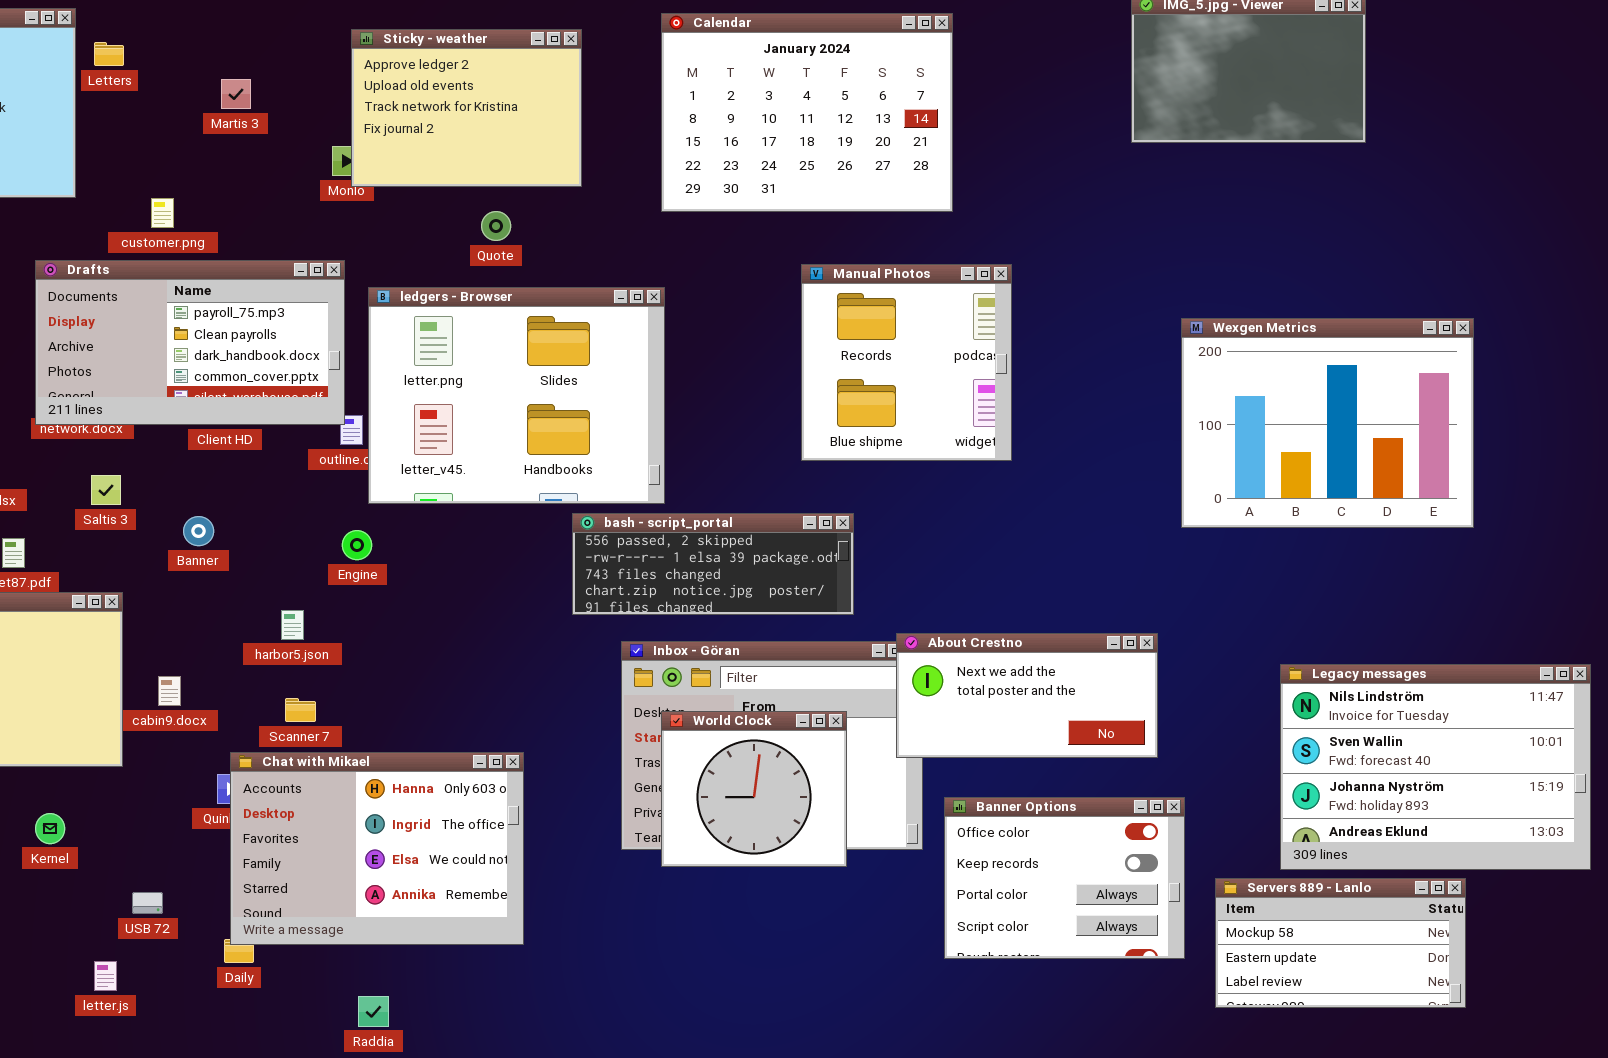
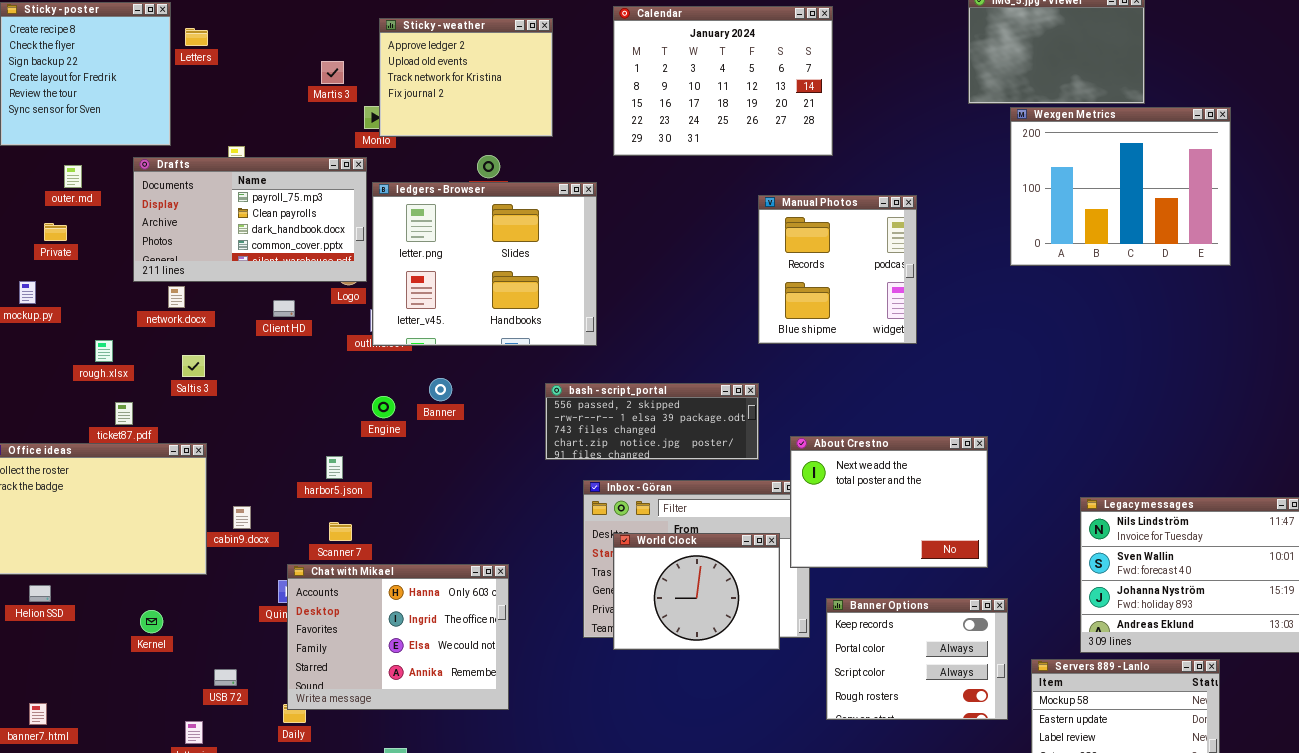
Martis 3: [221,79,251,109] -> [321,61,344,84], moved
Drafts: [35,260,345,425] -> [133,157,367,282], moved
Manual Photos: [801,264,1012,461] -> [758,195,917,344], moved
ledgers - Browser: [368,287,665,504] -> [372,182,597,346], moved
Wexgen Metrics: [1181,318,1474,528] -> [1010,107,1231,266], moved
Banner: [183,516,214,546] -> [429,378,452,401], moved
About Crestno: [896,633,1158,758] -> [790,436,988,568], resized
World Clock: [661,711,847,867] -> [613,533,780,650], resized
Banner Options: [944,797,1185,959] -> [826,598,1008,720], scrolled down 1 row

